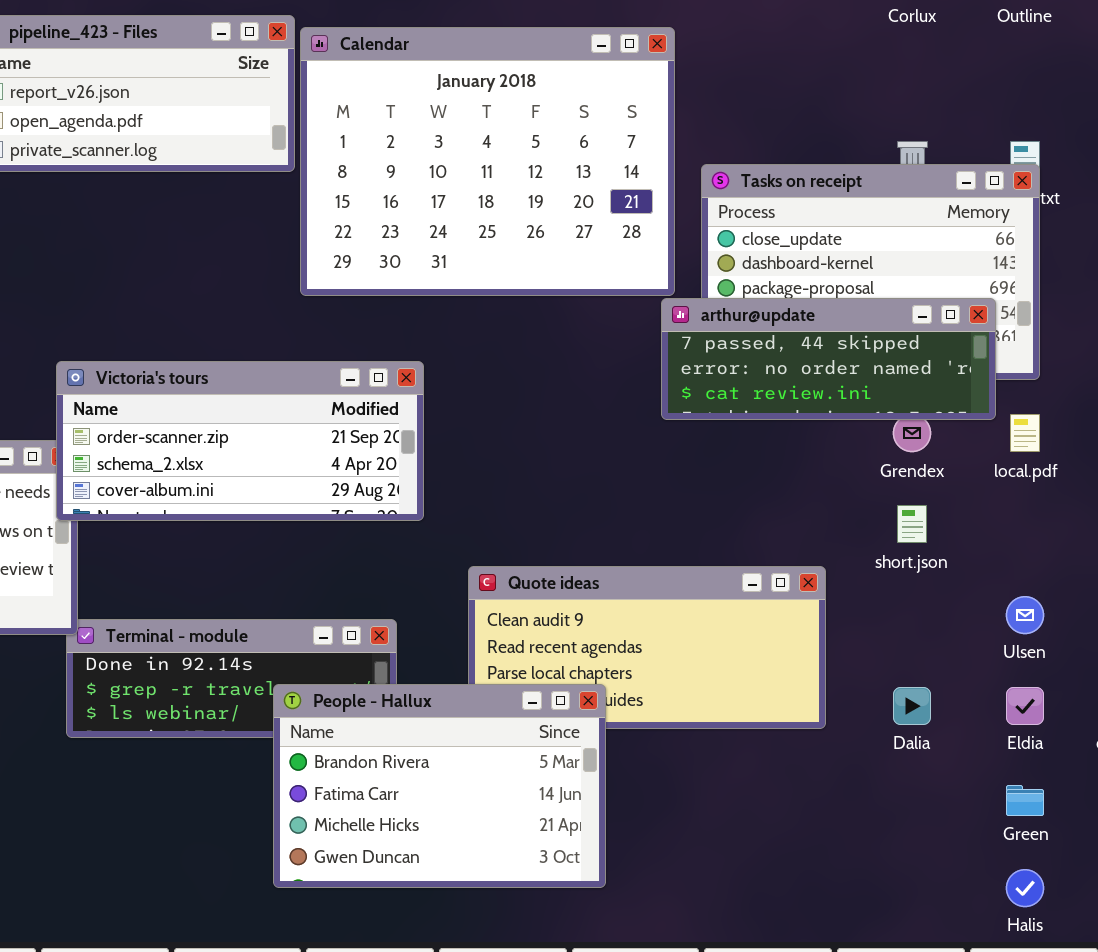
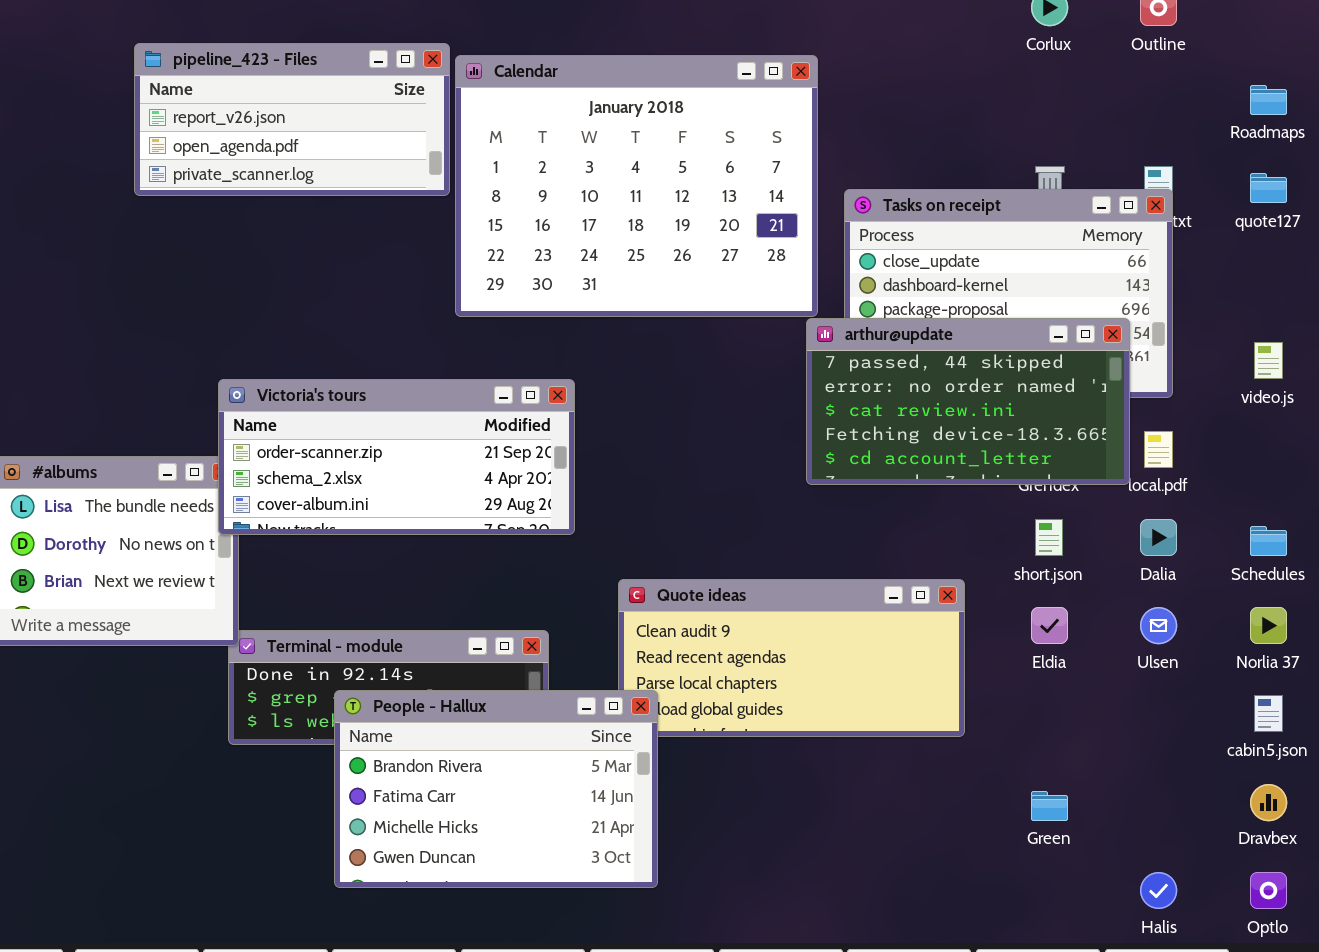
arthur@update: [661,298,996,420] -> [806,318,1130,485], resized
People - Hallux: [273,684,606,888] -> [334,690,658,888], moved
Dalia: [893,687,931,725] -> [1140,519,1177,556], moved
Eldia: [1006,687,1044,725] -> [1031,607,1068,644], moved
Green: [1006,785,1044,816] -> [1031,791,1068,821], moved

